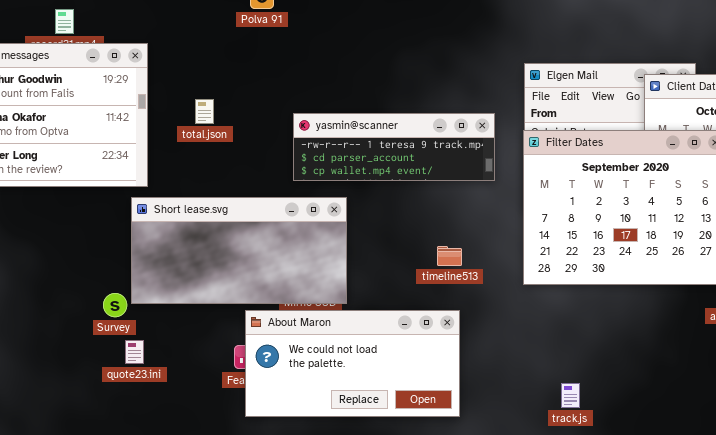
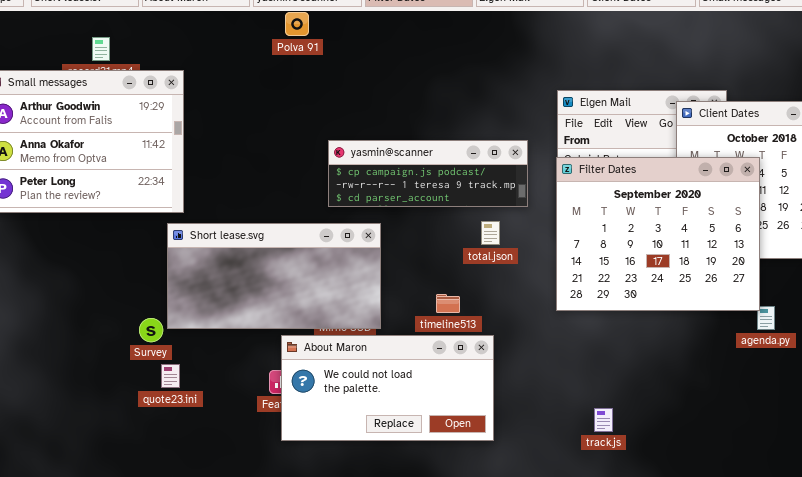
total.json: [195,99,214,124] -> [481,221,500,245], moved
yasmin@scanner: [293,113,495,181] -> [328,140,528,207], scrolled up 1 row
timeline513: [437,246,462,266] -> [436,294,460,313], moved

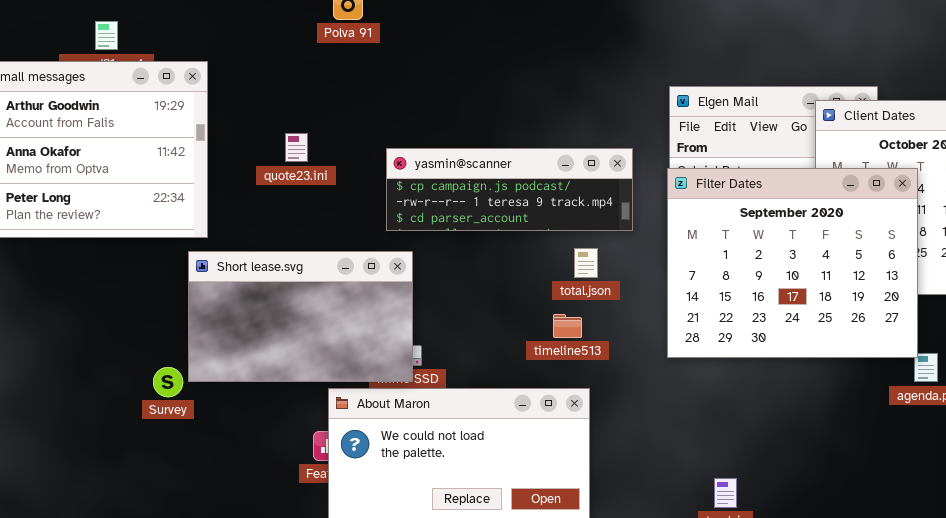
Short lease.svg: [167,223,381,329] -> [188,251,413,382], resized
timeline513: [436,294,460,313] -> [553,314,582,338], moved
quote23.ini: [161,364,180,388] -> [285,133,308,162], moved

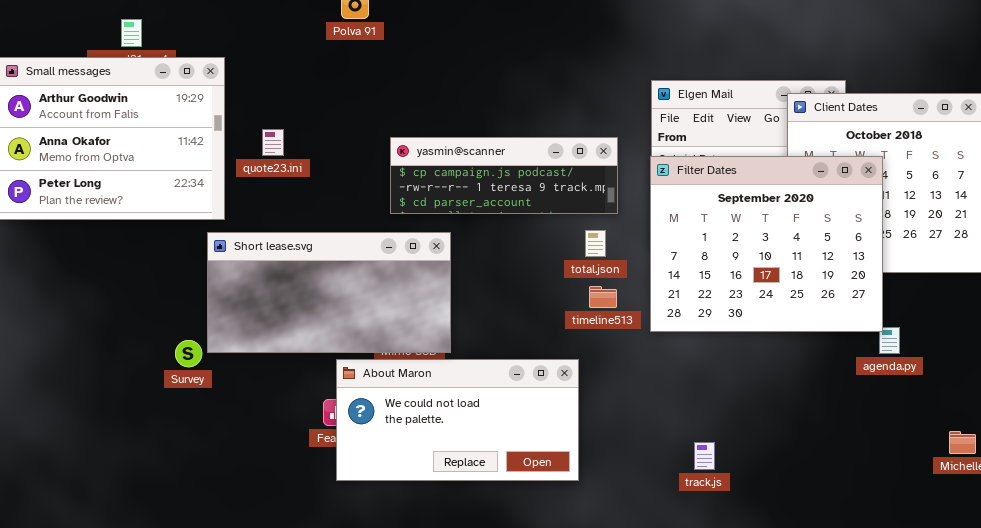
quote23.ini: [285,133,308,162] -> [262,129,284,156], moved
total.json: [574,248,598,278] -> [585,230,606,257], moved
Short lease.svg: [188,251,413,382] -> [207,232,451,353], resized
timeline513: [553,314,582,338] -> [589,286,617,308], moved

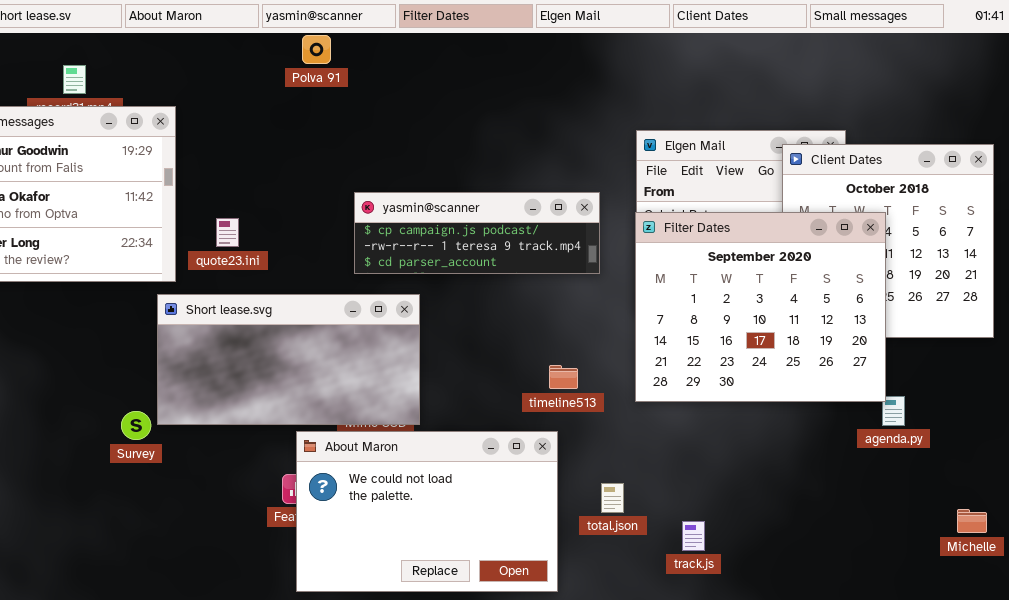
quote23.ini: [262,129,284,156] -> [216,218,239,247], moved
total.json: [585,230,606,257] -> [601,483,624,513], moved
timeline513: [589,286,617,308] -> [549,365,578,389], moved
About Maron: [336,359,579,481] -> [296,431,558,592], resized

